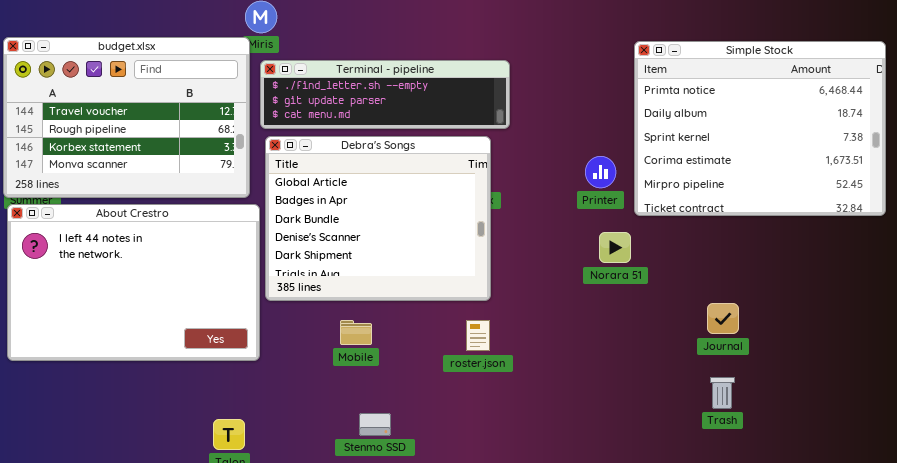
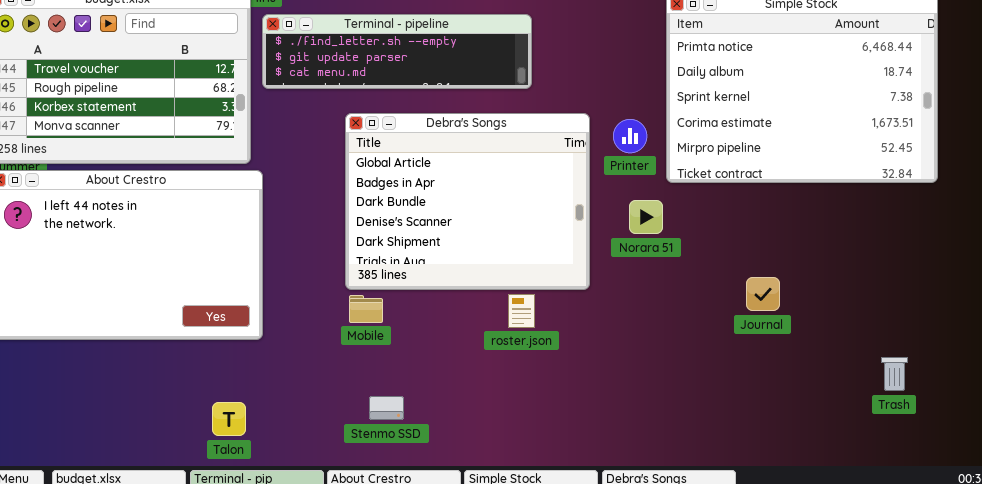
Debra's Songs: [265,136,491,301] -> [345,113,590,290], moved
roster.json: [466,320,490,351] -> [508,294,535,328], moved
Trash: [710,377,735,409] -> [881,357,908,391], moved

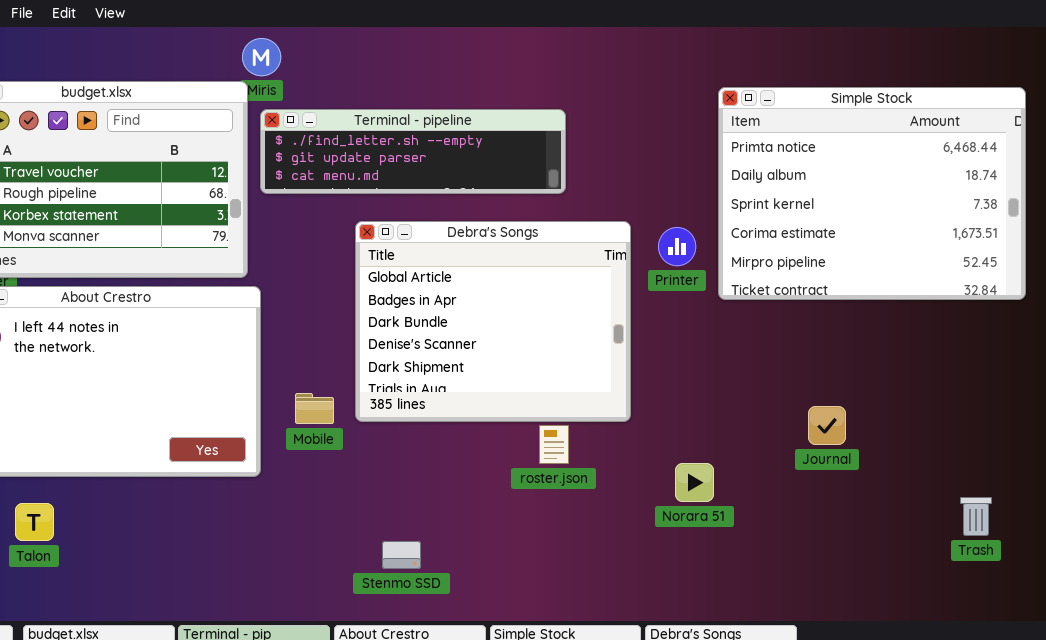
Norara 51: [629,200,663,234] -> [675,463,714,502], moved
Mobile: [349,295,383,323] -> [295,393,334,424], moved
Talon: [212,402,246,436] -> [15,503,54,541], moved

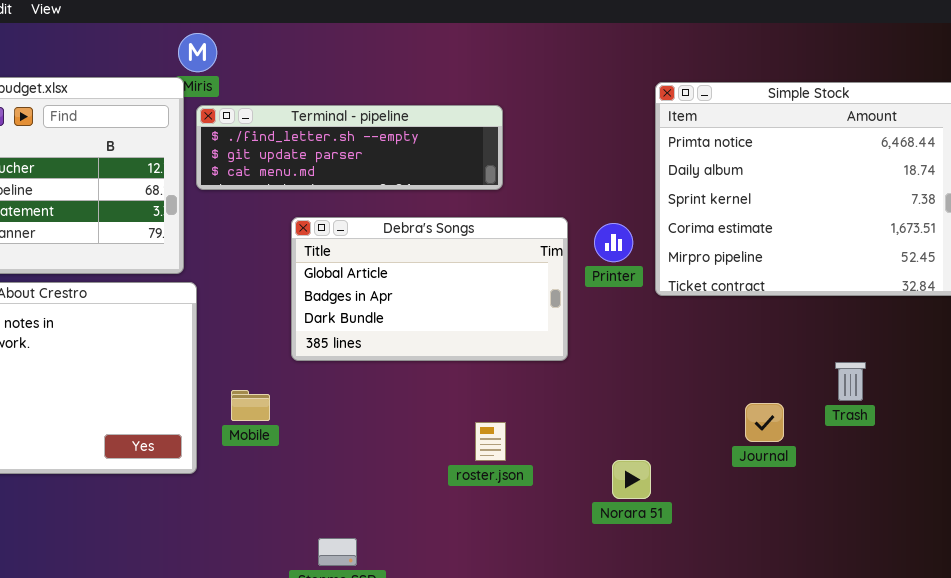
Debra's Songs: [355,221,631,422] -> [291,217,568,361], resized
Trash: [960,497,992,536] -> [835,362,866,401], moved

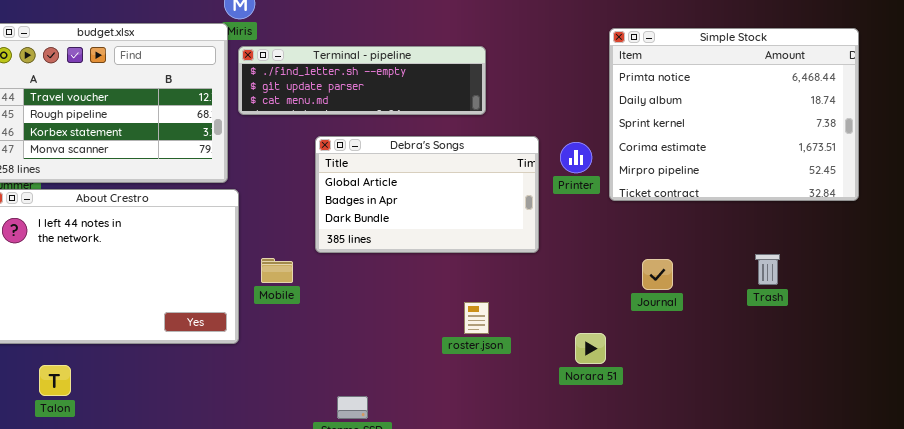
Mobile: [231,390,270,421] -> [261,258,293,283], moved
Journal: [745,403,784,442] -> [642,259,673,290], moved

